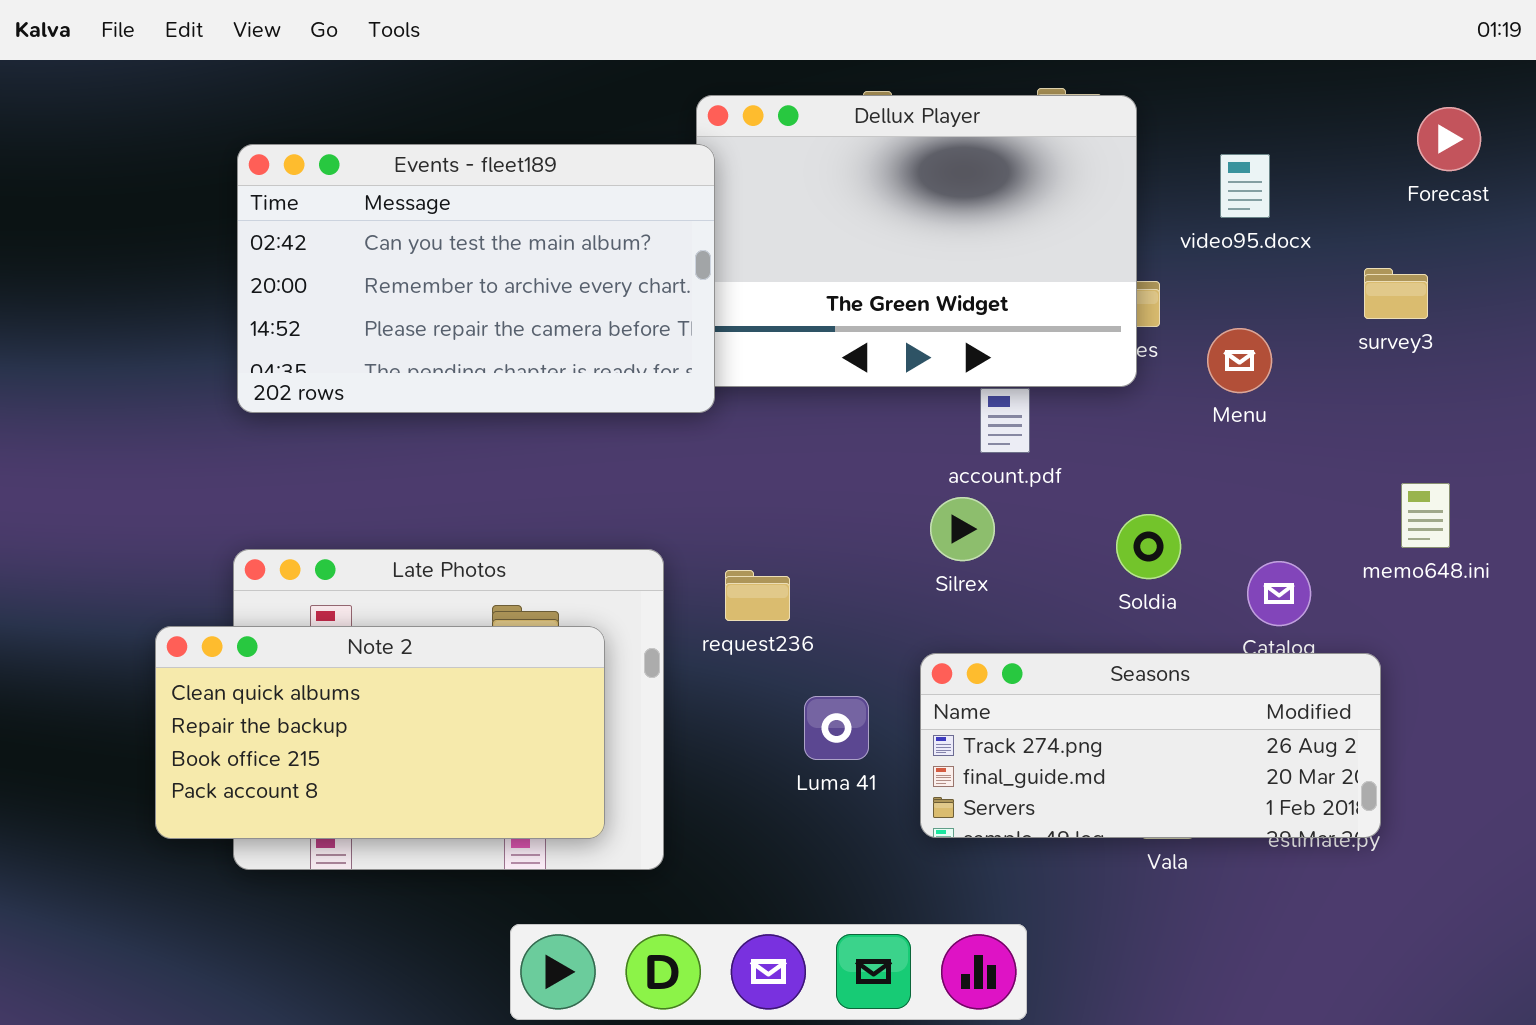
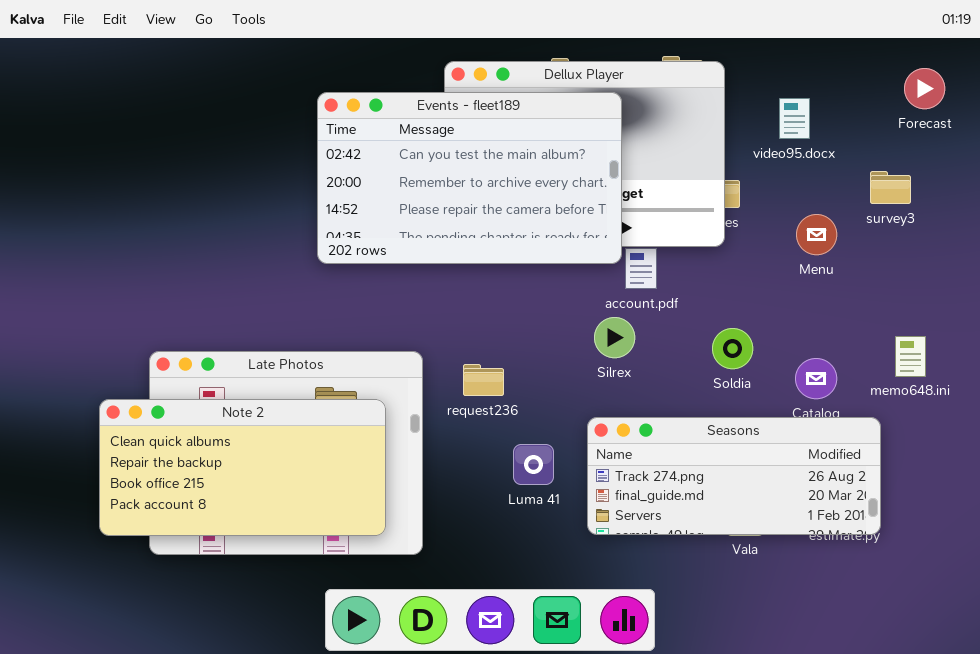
Events - fleet189: [237,144,715,413] -> [317,92,622,264], moved
Menu: [1207,328,1272,393] -> [796,214,837,255], moved
memo648.ini: [1401,483,1450,548] -> [895,336,926,377], moved

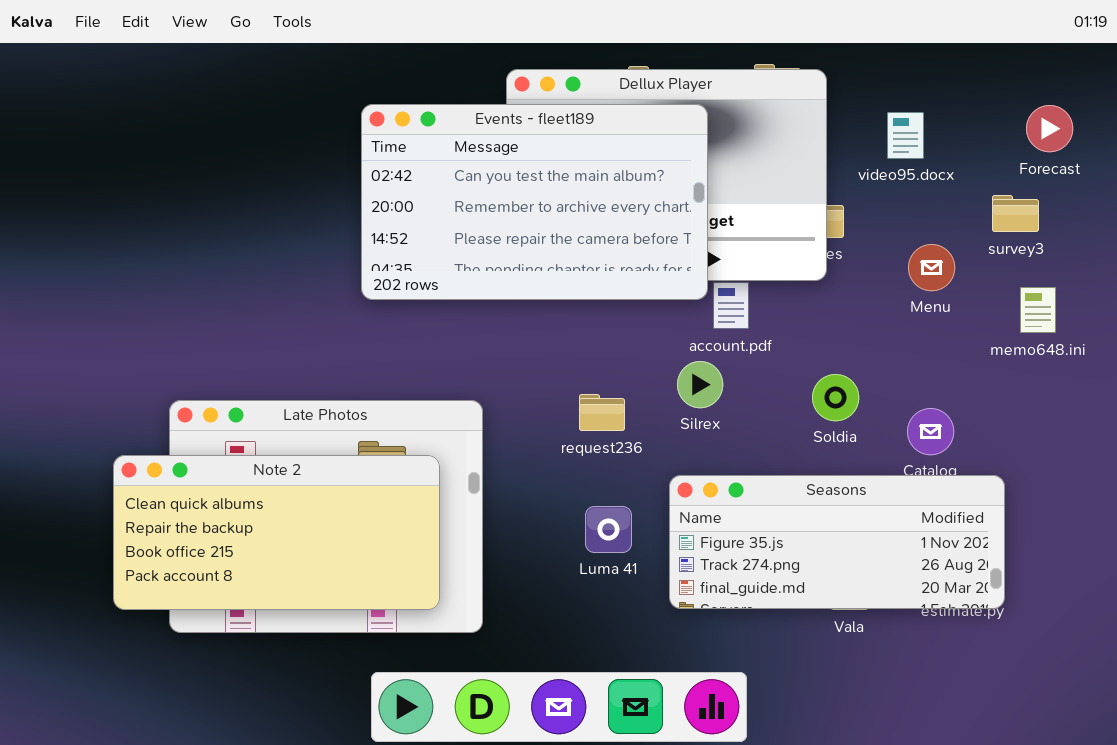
Forecast: [904,68,945,109] -> [1026,105,1073,152], moved
memo648.ini: [895,336,926,377] -> [1020,287,1056,333], moved
request236: [463,364,504,396] -> [579,394,625,431], moved
Seasons: [587,417,881,535] -> [669,475,1005,609], scrolled up 1 row

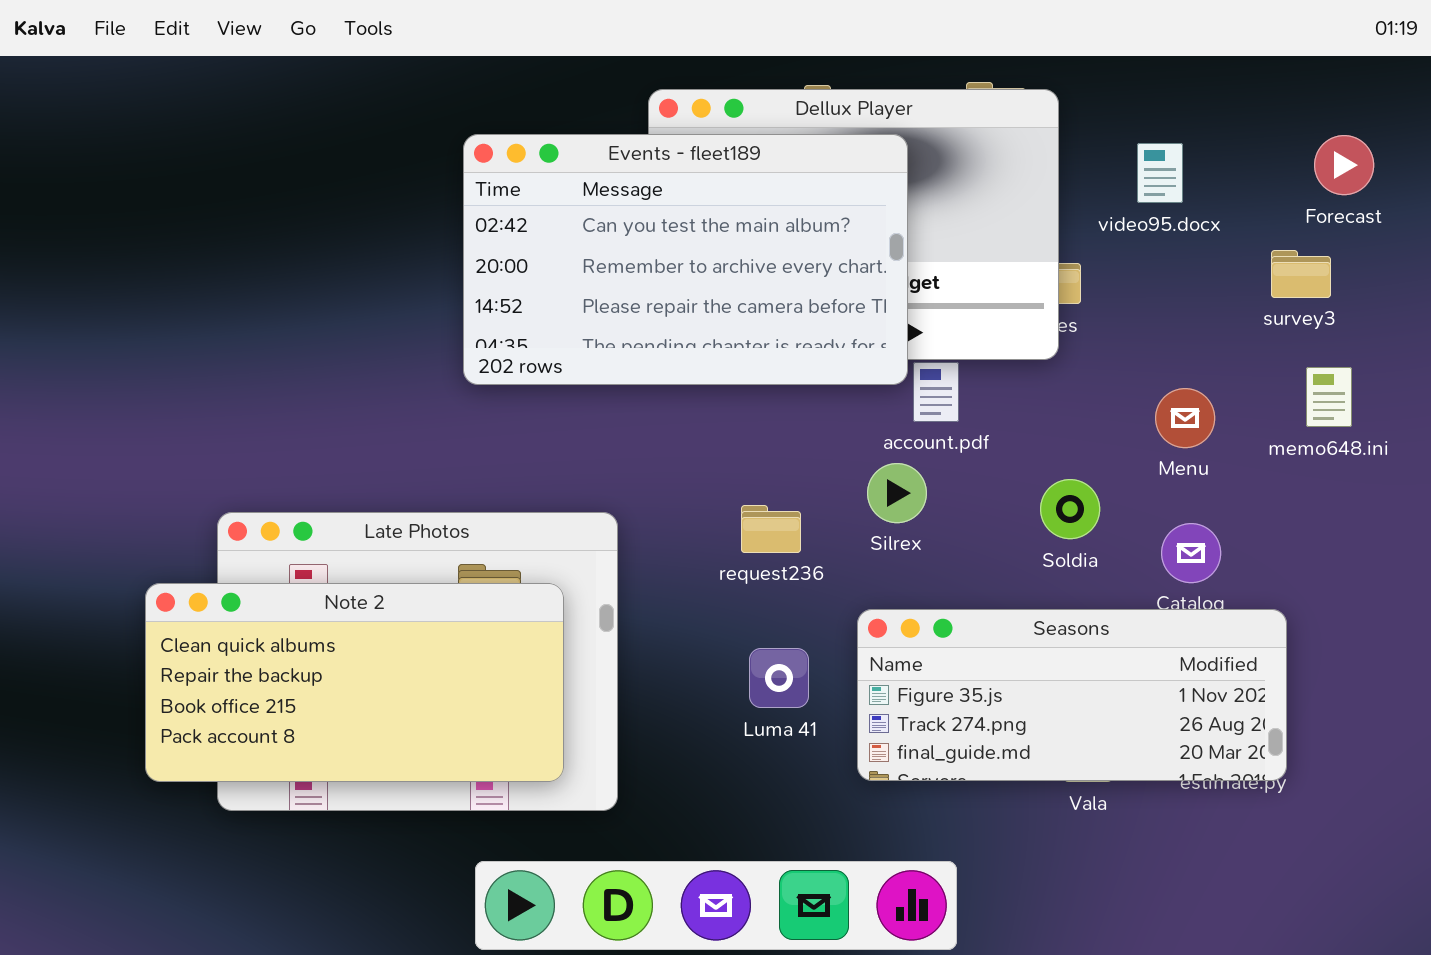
Menu: [908,244,955,291] -> [1155,388,1215,448], moved

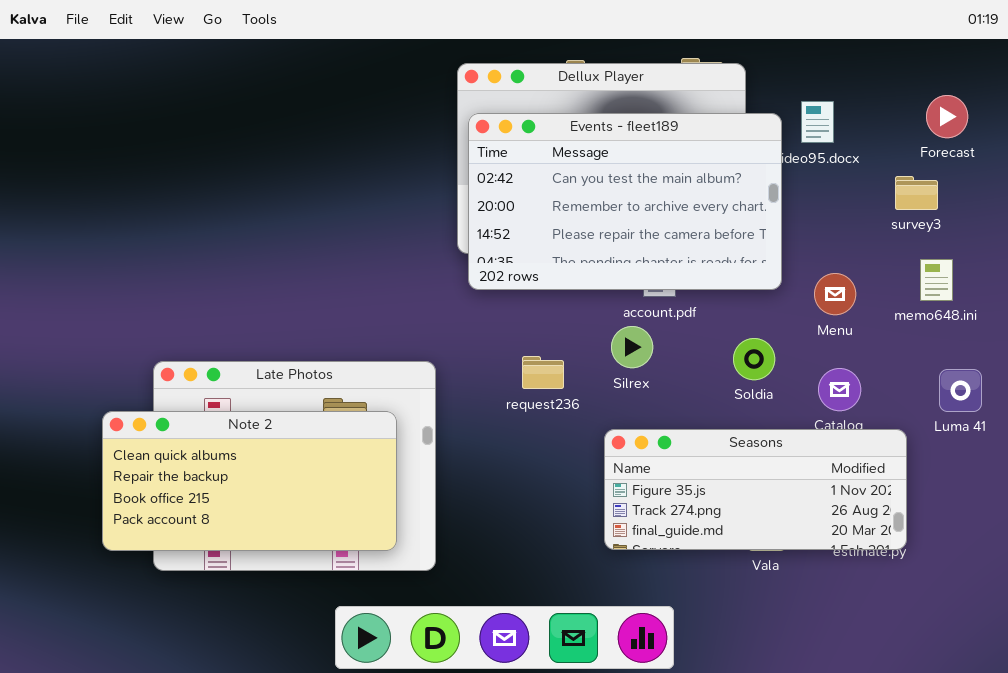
Events - fleet189: [463,134,908,385] -> [468,113,782,290], moved
Luma 41: [749,648,809,708] -> [939,369,982,412], moved

